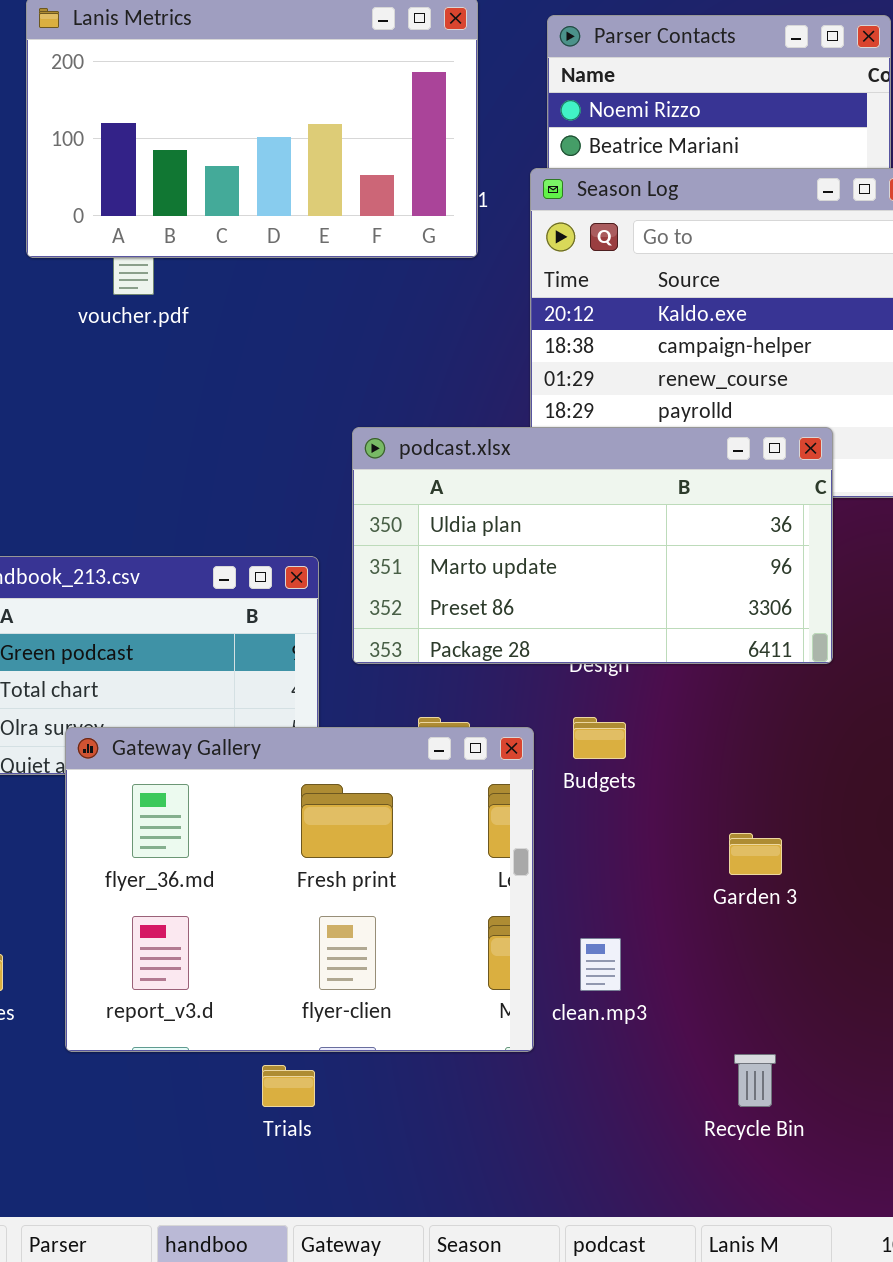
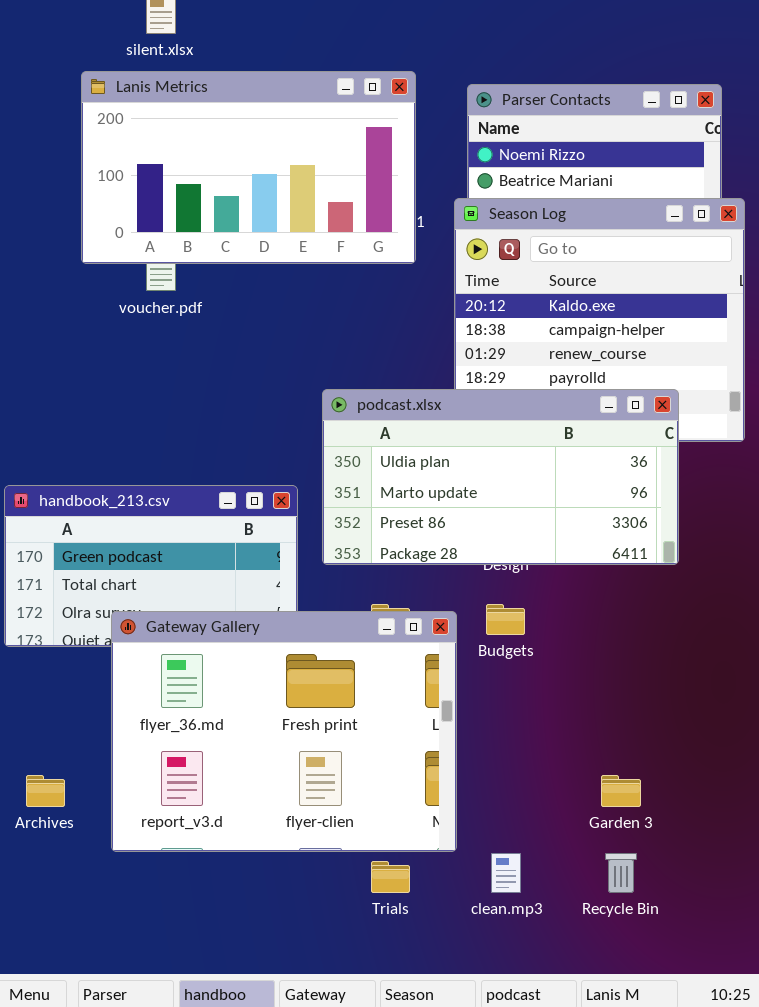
Garden 3: [729,833,782,875] -> [601,775,641,807], moved
clean.mp3: [580,938,621,991] -> [491,853,521,893], moved
Trials: [262,1065,315,1107] -> [371,861,410,893], moved

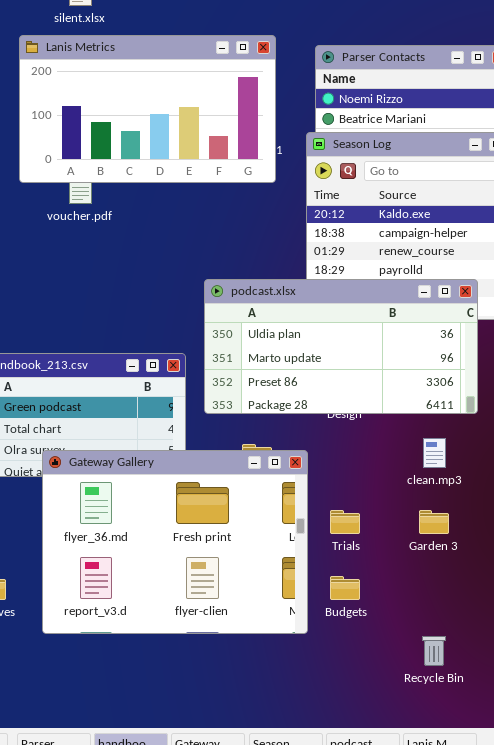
Budgets: [486,604,525,635] -> [330,576,360,600], moved
Garden 3: [601,775,641,807] -> [419,510,449,534], moved
clean.mp3: [491,853,521,893] -> [423,438,446,468], moved
Trials: [371,861,410,893] -> [330,510,360,534], moved

